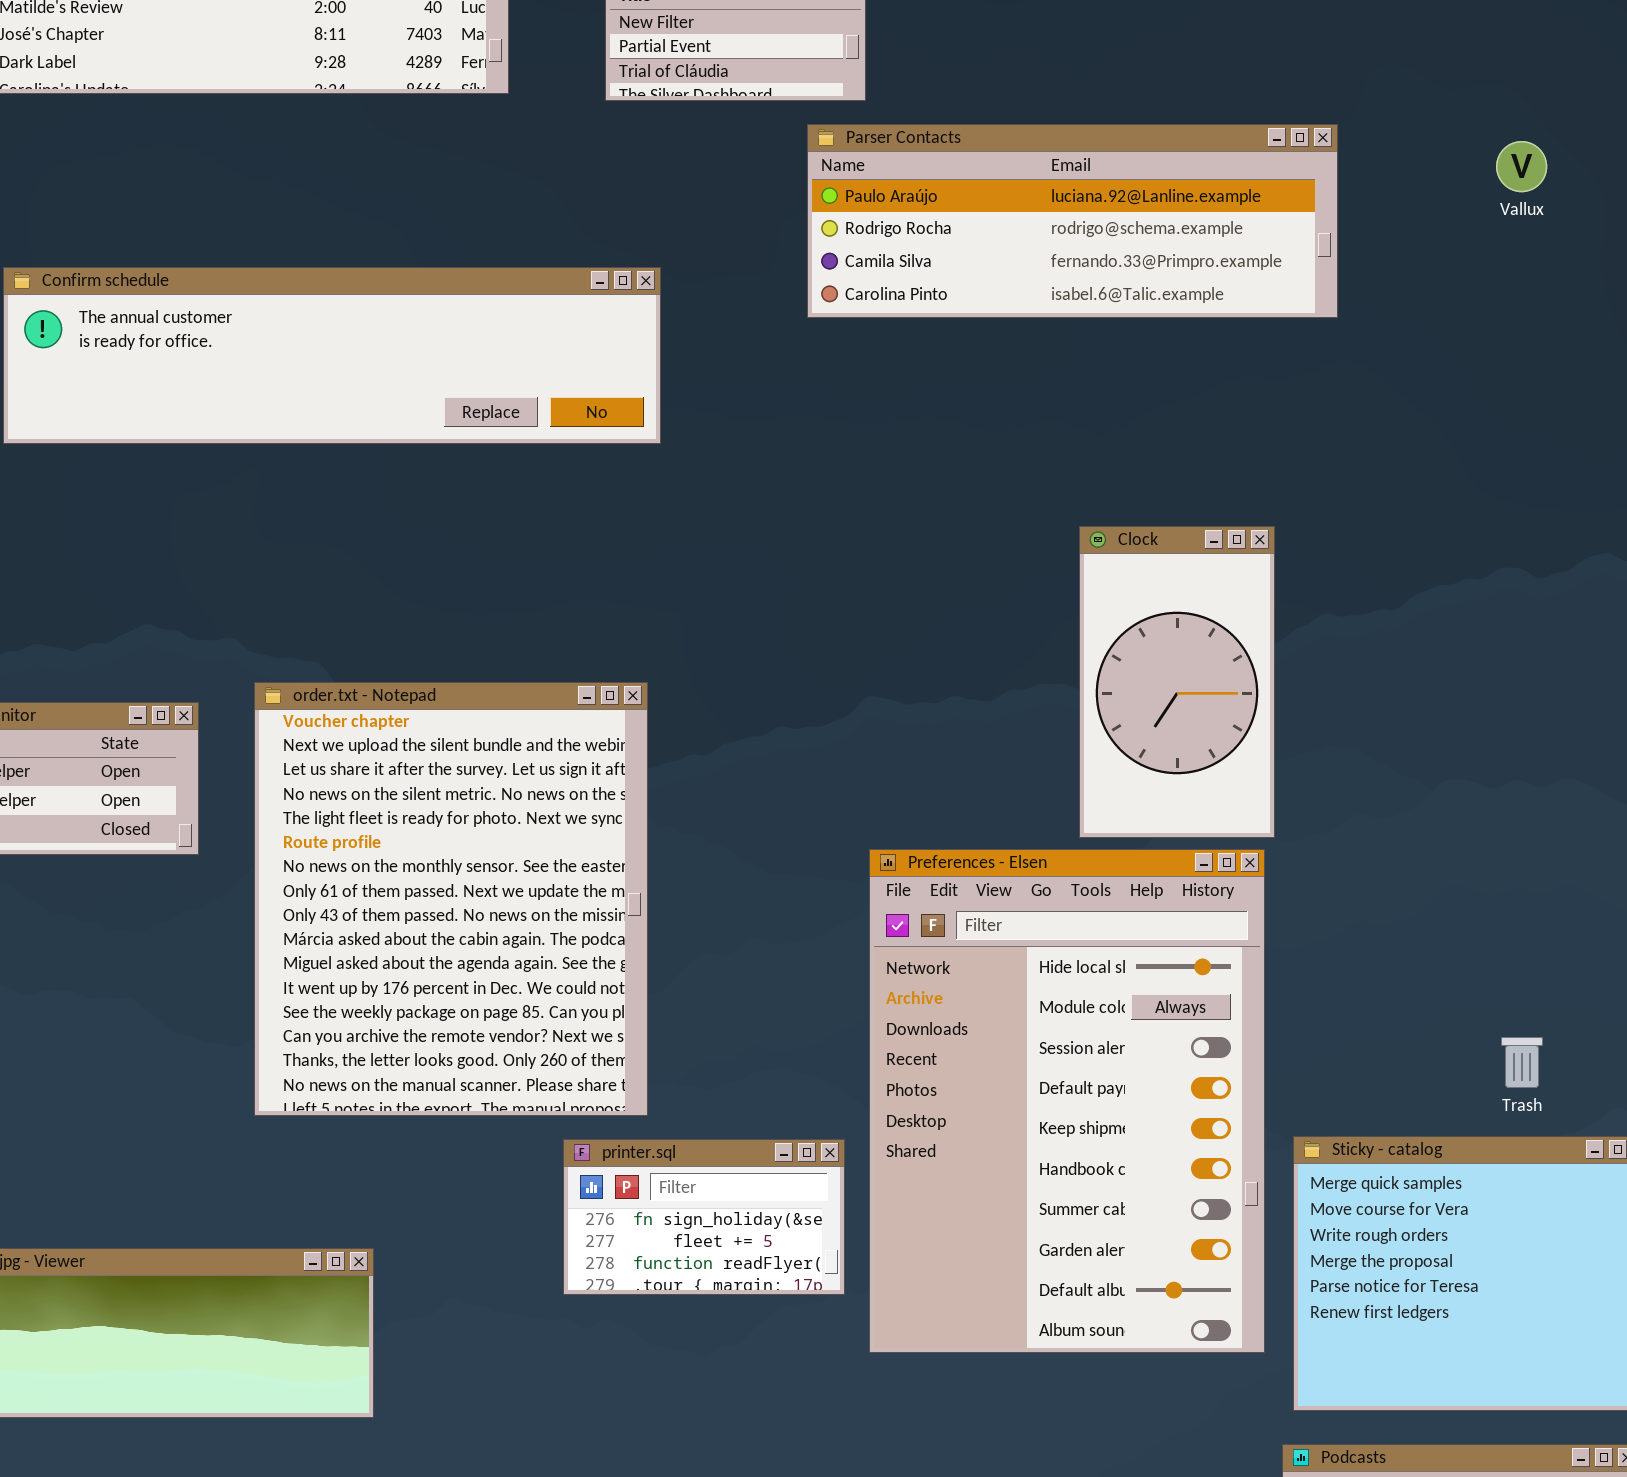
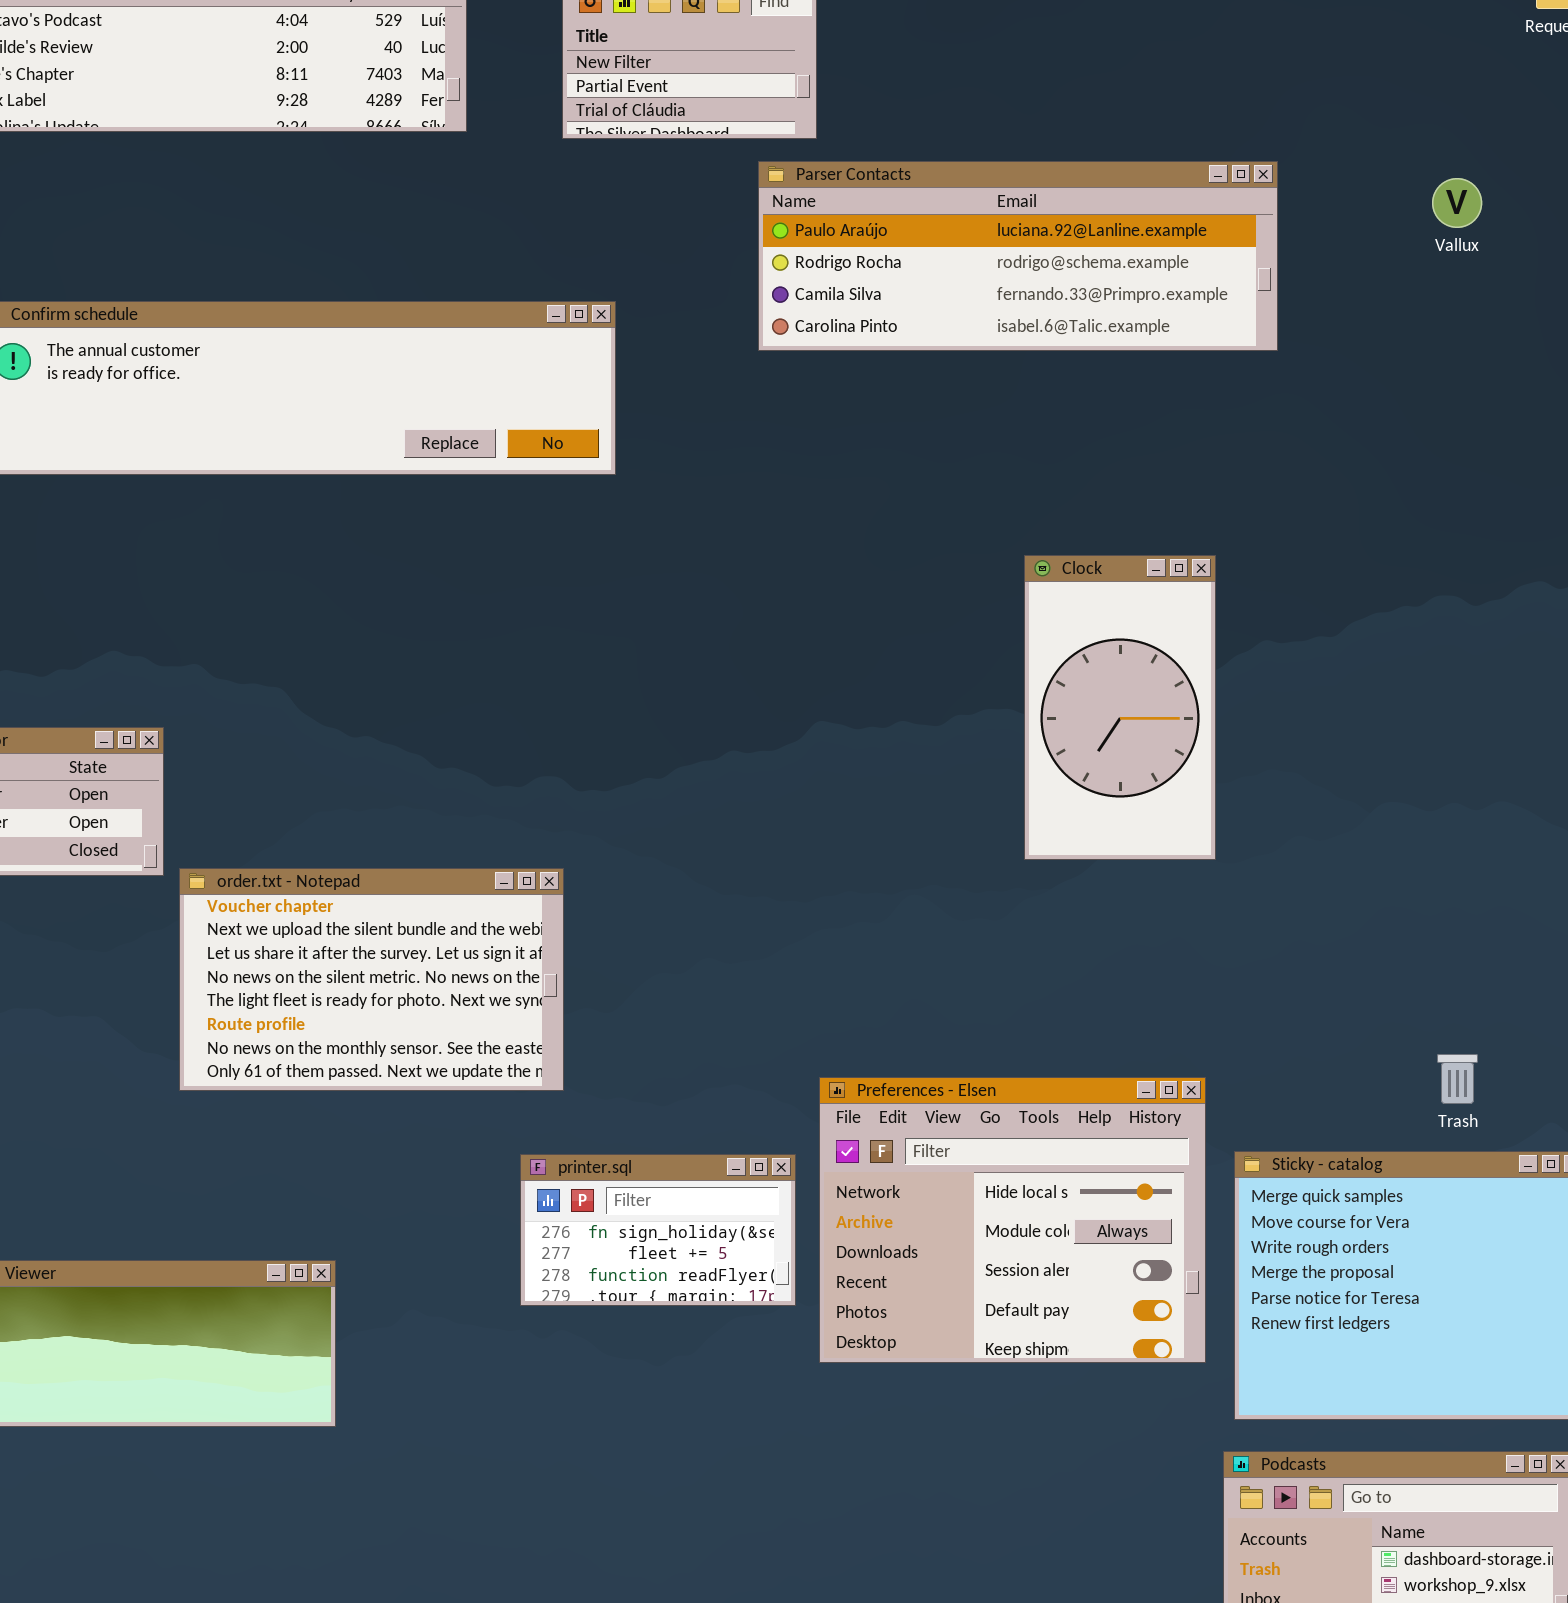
order.txt - Notepad: [254,682,648,1116] -> [179,868,564,1091], moved, resized
Preferences - Elsen: [869,849,1265,1353] -> [819,1077,1206,1363], resized

